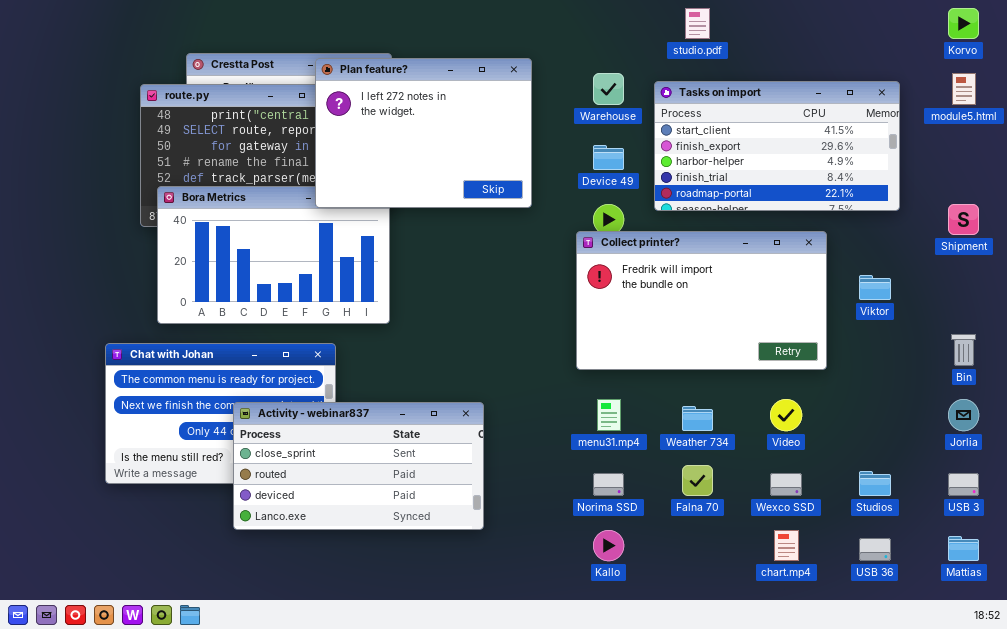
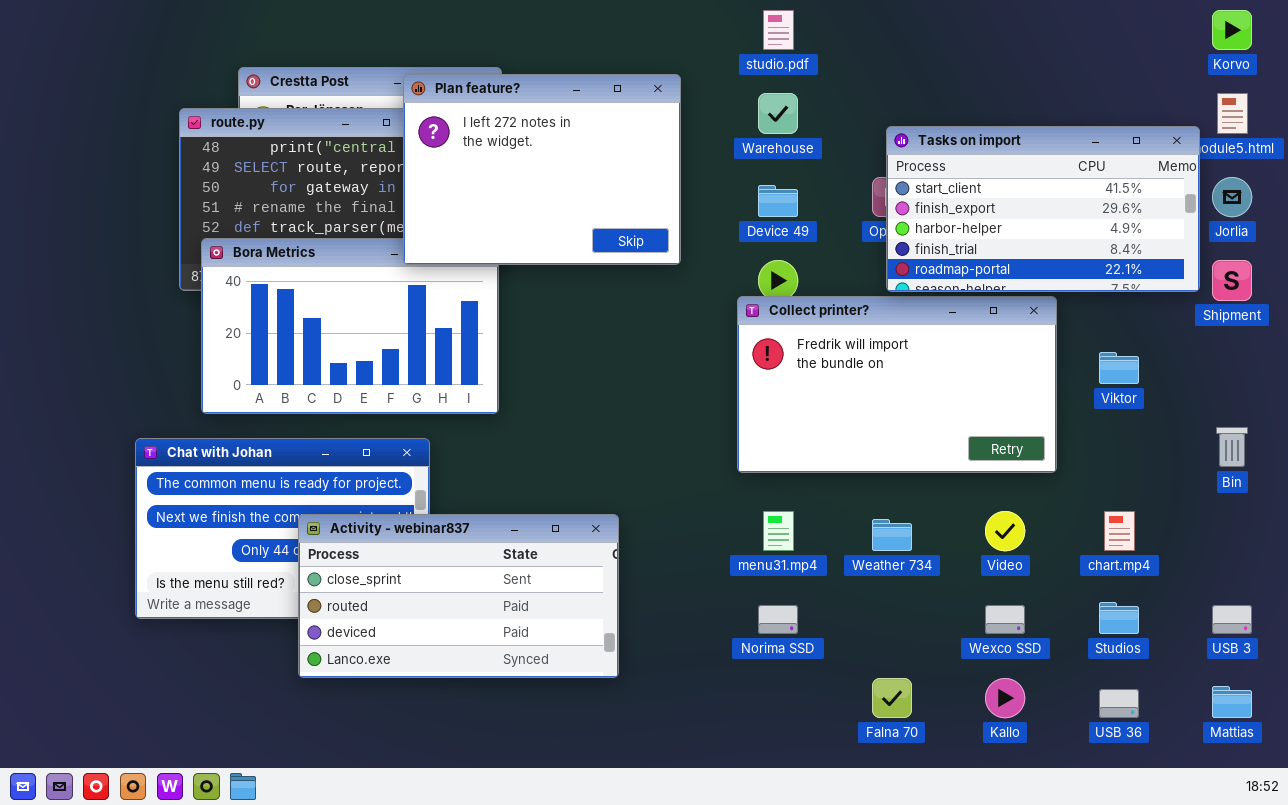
studio.pdf: [685,8,710,39] -> [763,10,794,50], moved
Tasks on import: [654,81,900,211] -> [886,126,1200,292], moved
Jorlia: [948,399,979,431] -> [1212,177,1252,217], moved
Falna 70: [682,465,713,496] -> [872,678,912,718], moved
Kallo: [593,530,624,561] -> [985,678,1025,718], moved
chart.mp4: [774,530,799,561] -> [1104,511,1135,551], moved

